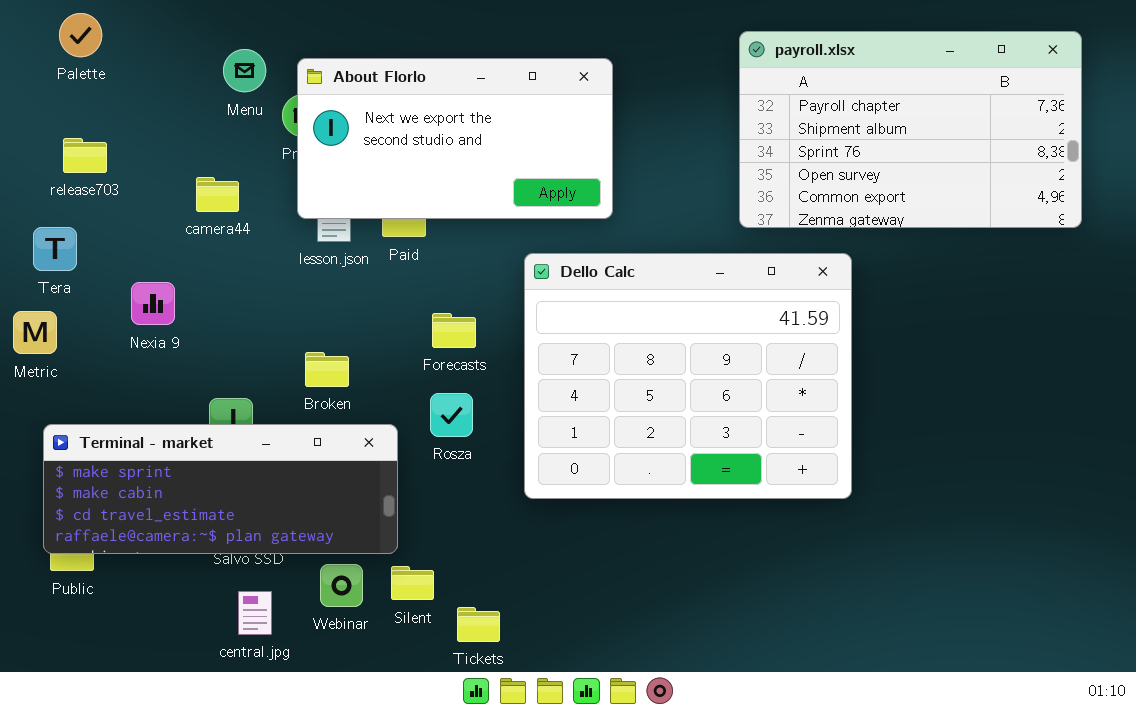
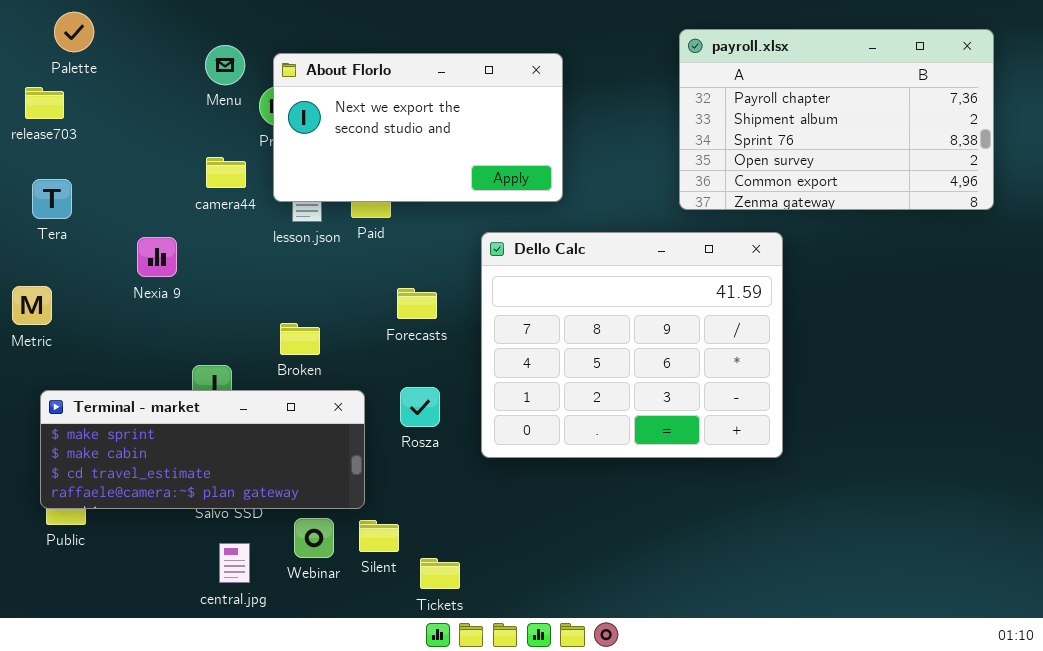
release703: [63,138,107,173] -> [25,87,64,119], moved
camera44: [196,177,239,212] -> [206,157,246,188], moved
Tera: [33,227,77,271] -> [32,179,72,219], moved
Nexia 9: [131,282,175,325] -> [137,237,177,277], moved
Rosza: [430,393,473,437] -> [400,387,440,427], moved

